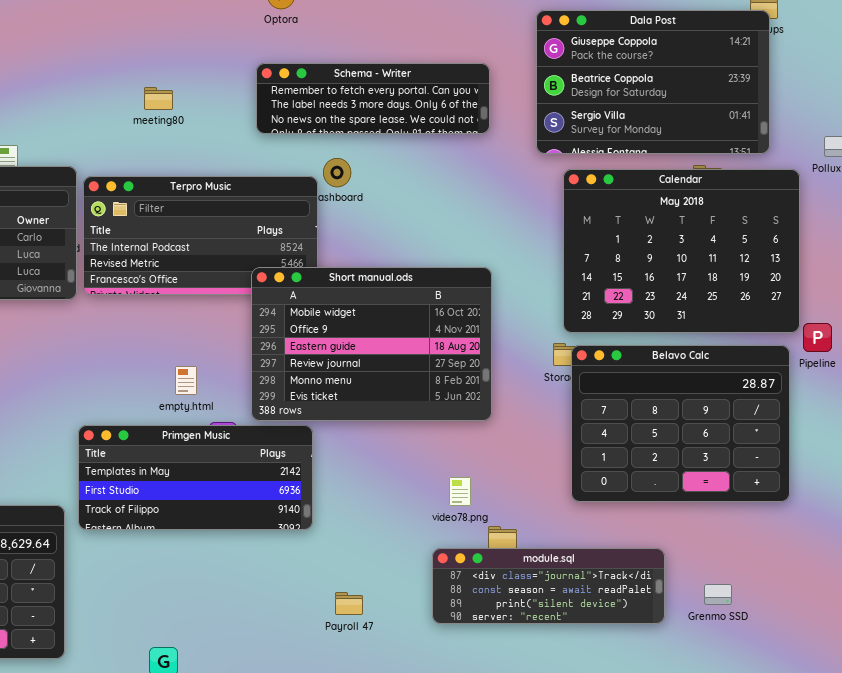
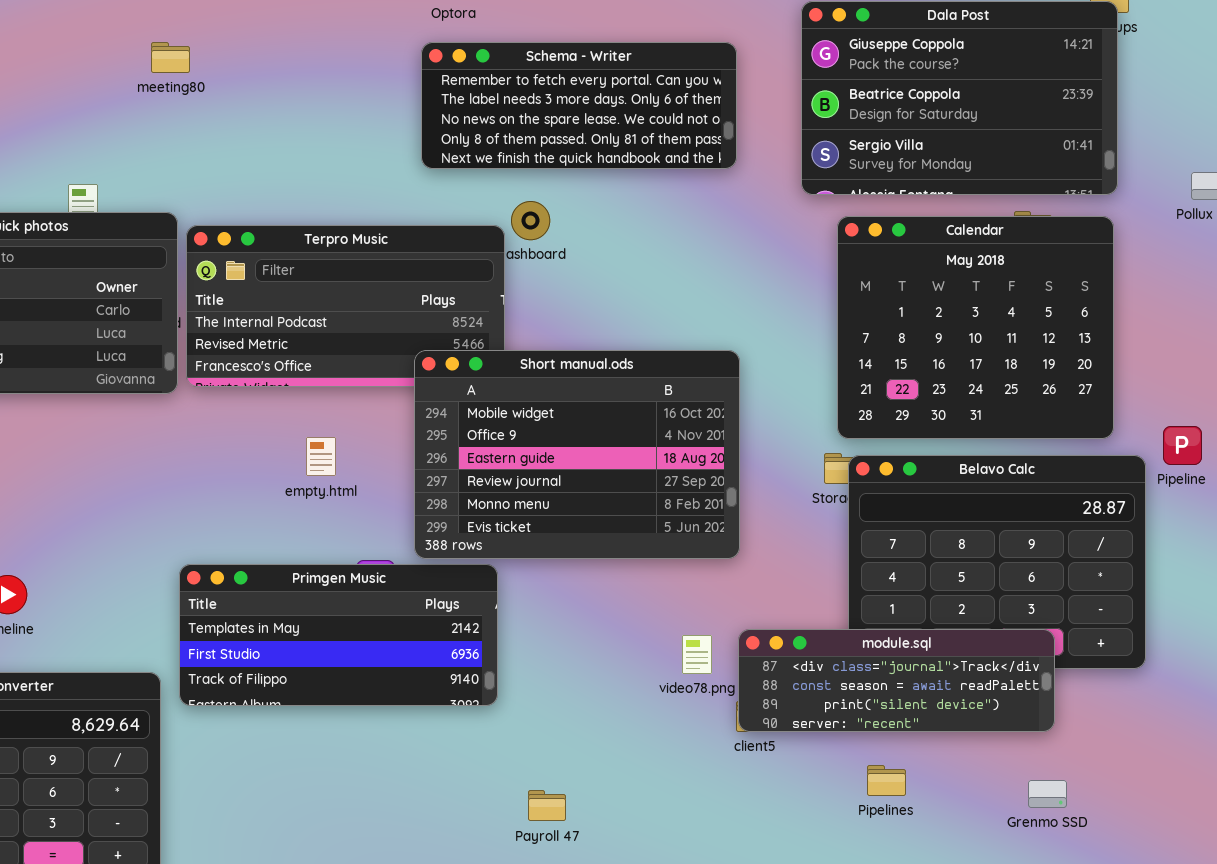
Schema - Writer: [256,63,490,134] -> [421,42,737,169], resized
meeting80: [144,87,173,110] -> [151,42,190,73], moved
Calendar: [563,169,800,333] -> [837,216,1114,439], resized
empty.html: [175,366,197,395] -> [306,437,336,476], moved
module.sql: [432,548,665,624] -> [738,629,1055,732], moved

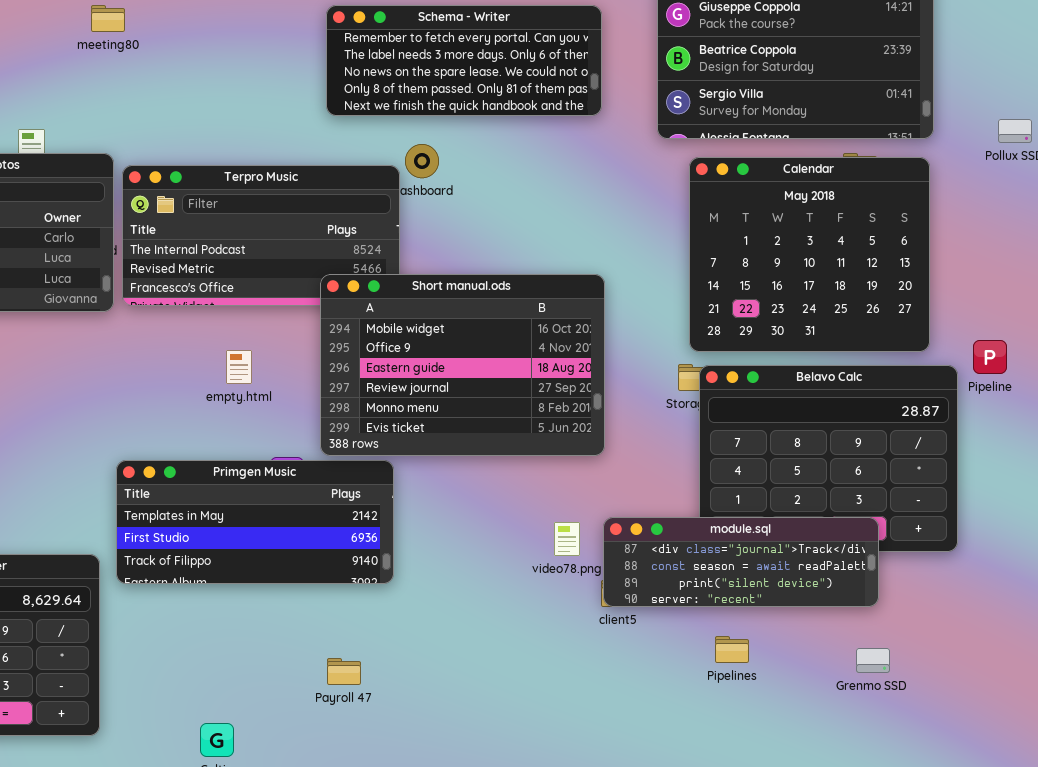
Payroll 47: [528,790,566,821] -> [327,658,361,685], moved

